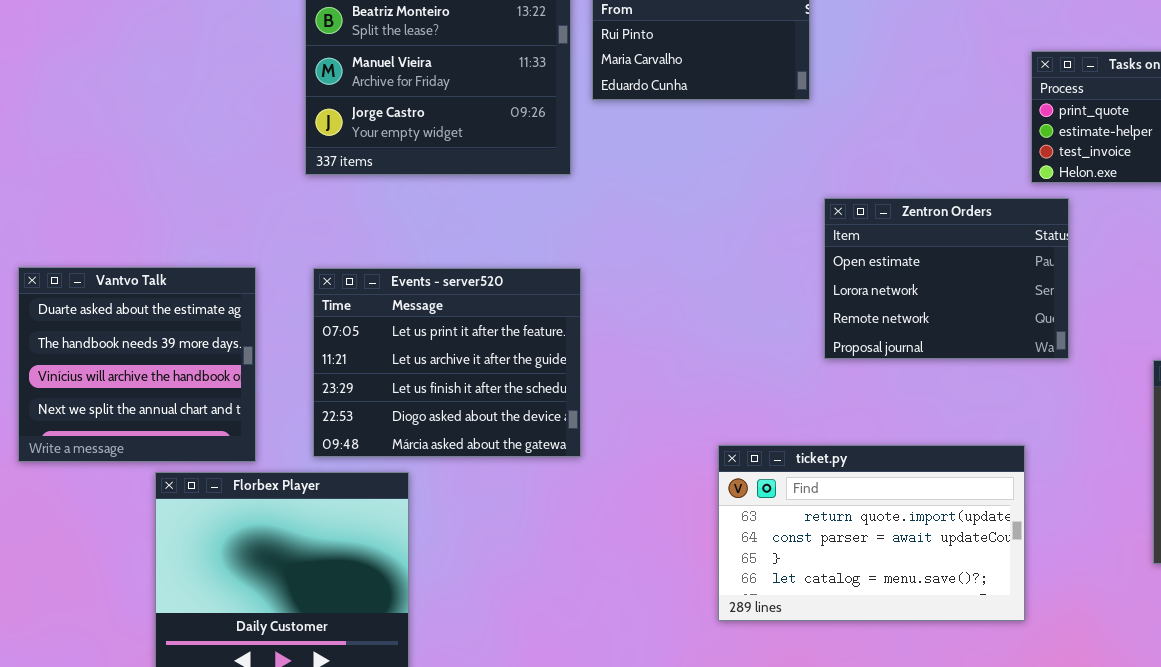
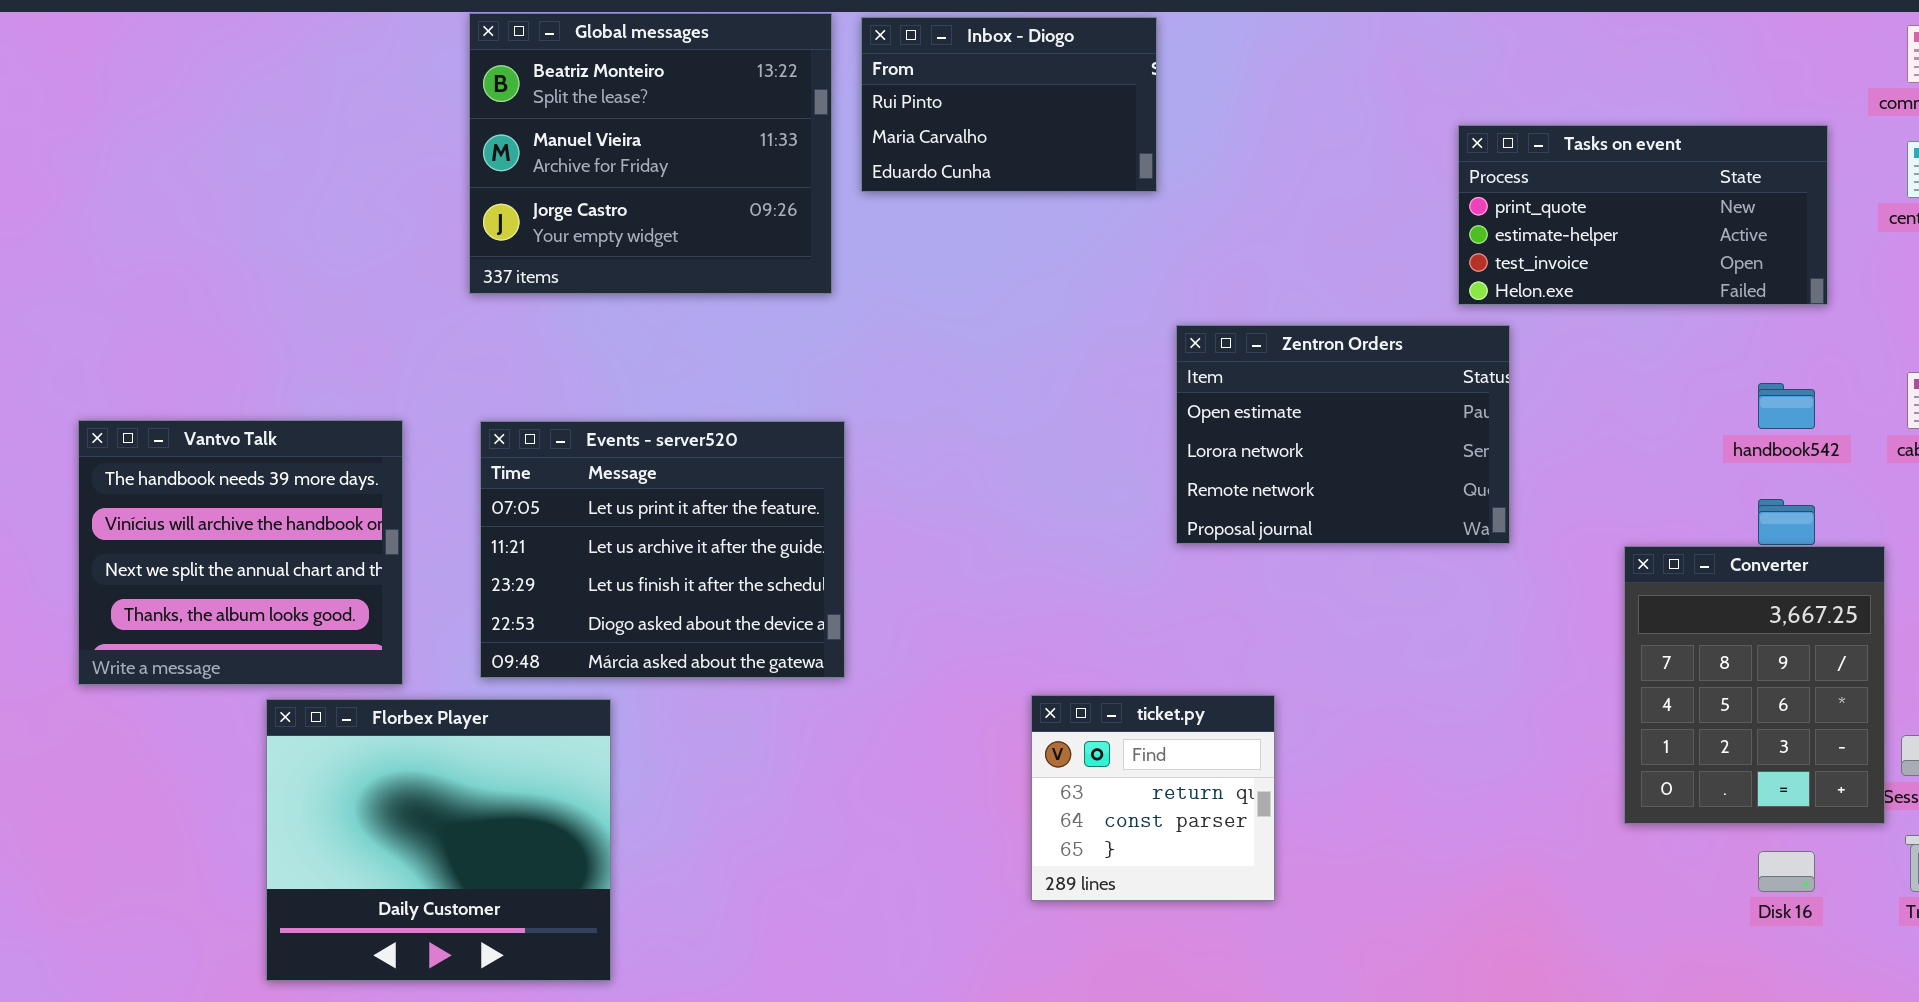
Vantvo Talk: [18,267,256,462] -> [78,420,403,685], scrolled down 1 row
ticket.py: [718,445,1025,621] -> [1031,695,1275,901], resized

